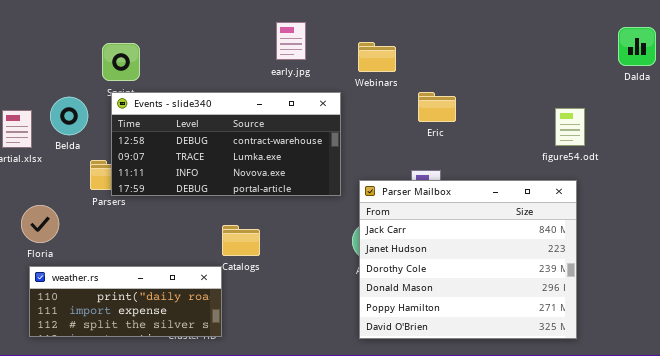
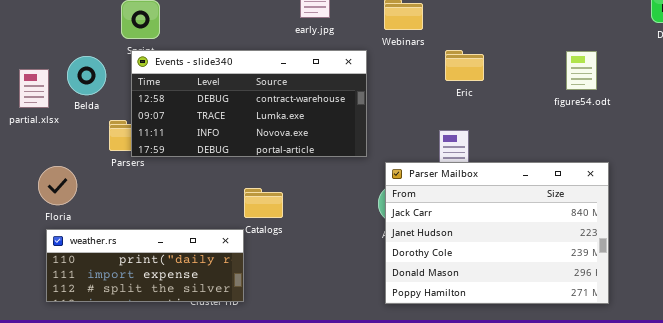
figure54.odt: [555,108,585,146] -> [566,51,597,90], moved
Parser Mailbox: [359,180,577,339] -> [385,162,609,304], resized

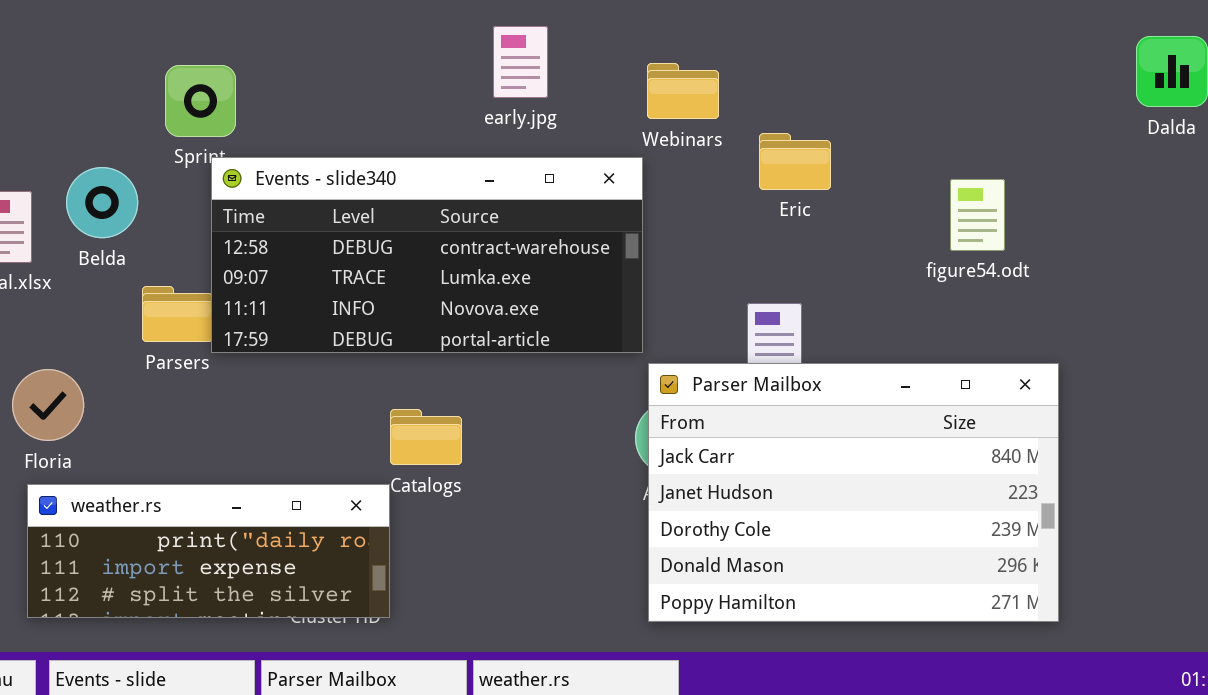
Events - slide340: [131,50,367,157] -> [211,157,643,353], moved
Eric: [445,50,484,81] -> [759,133,831,190], moved
figure54.odt: [566,51,597,90] -> [950,179,1005,251], moved

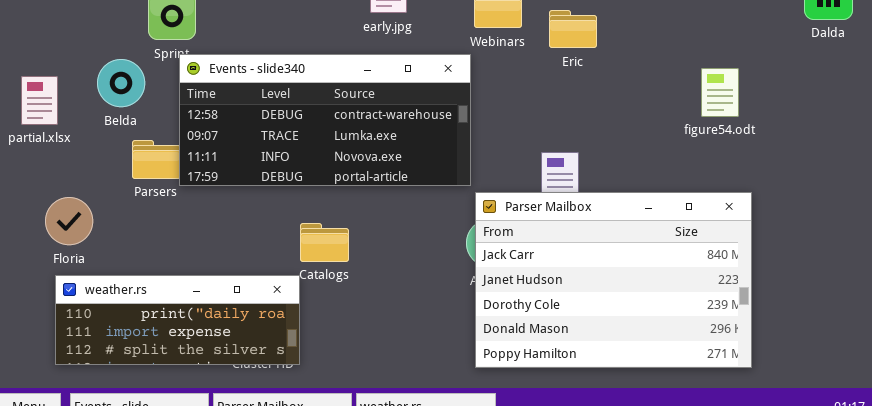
Eric: [759,133,831,190] -> [549,10,597,48], moved
Belda: [66,167,138,238] -> [97,59,145,107], moved
figure54.odt: [950,179,1005,251] -> [701,68,739,117], moved

